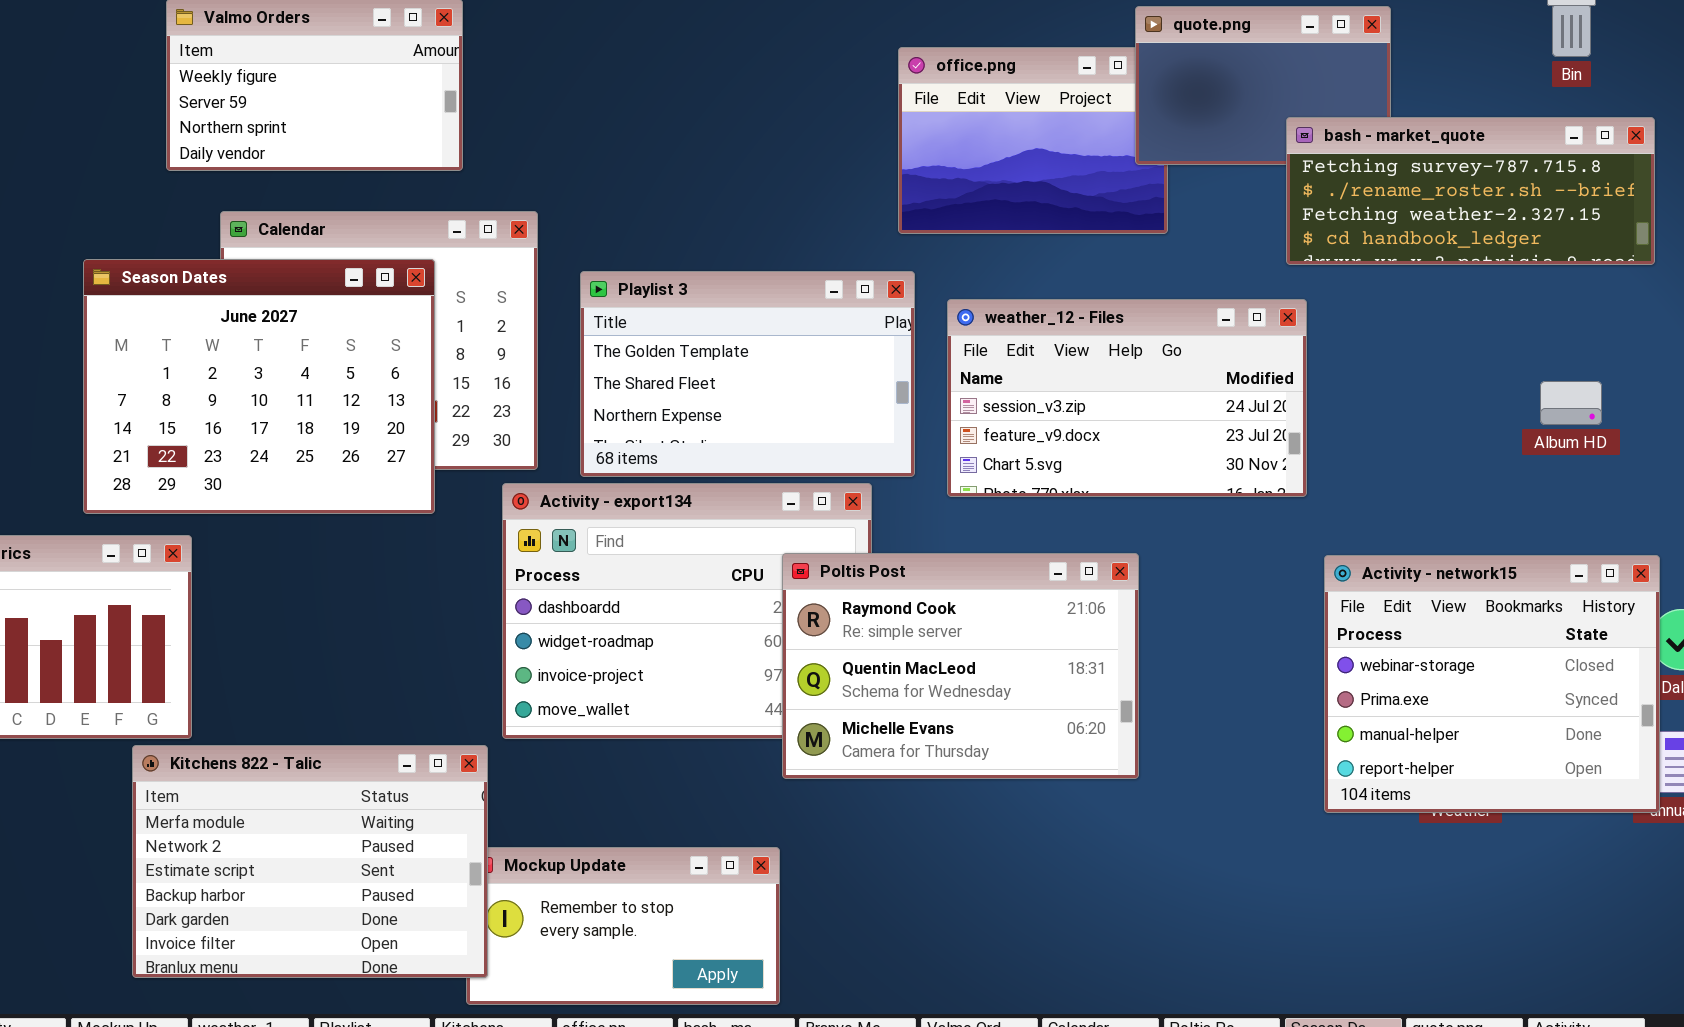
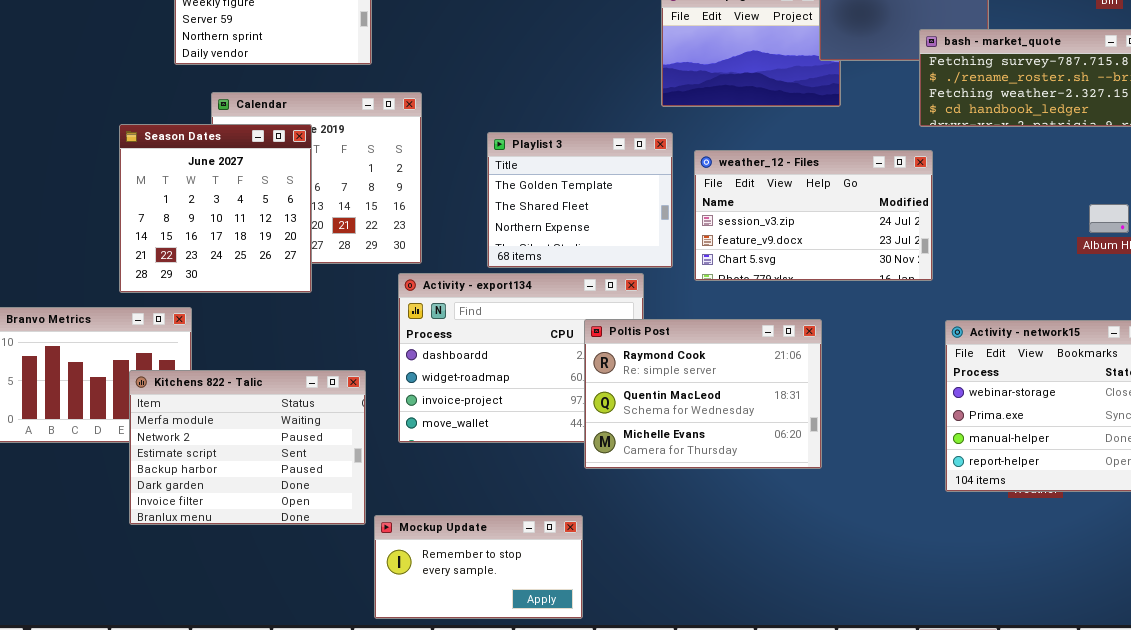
Season Dates: [83,259,435,514] -> [119,124,312,293], resized
Playlist 3: [580,271,915,477] -> [487,132,673,268], resized
Kitchens 822 - Talic: [132,745,488,978] -> [129,370,366,525], moved

